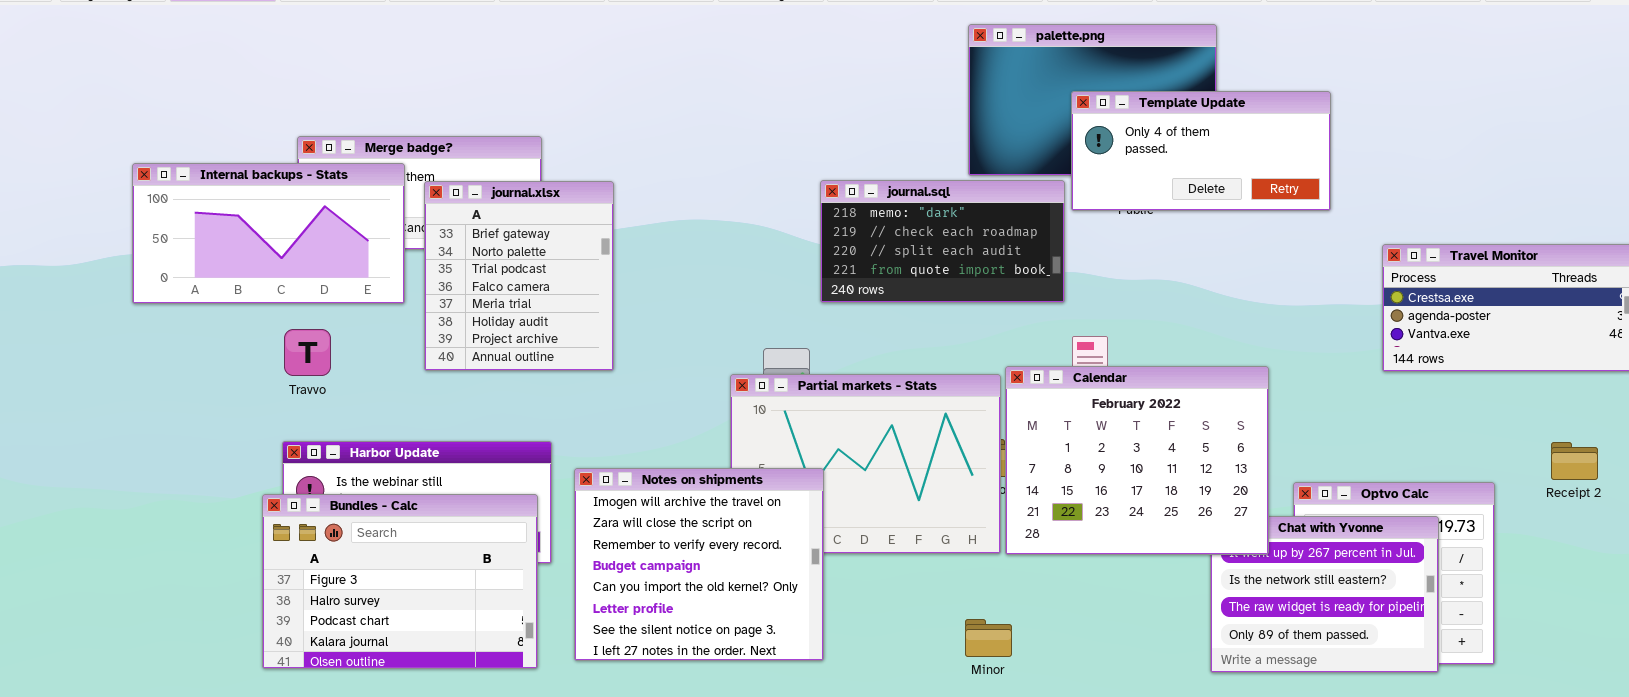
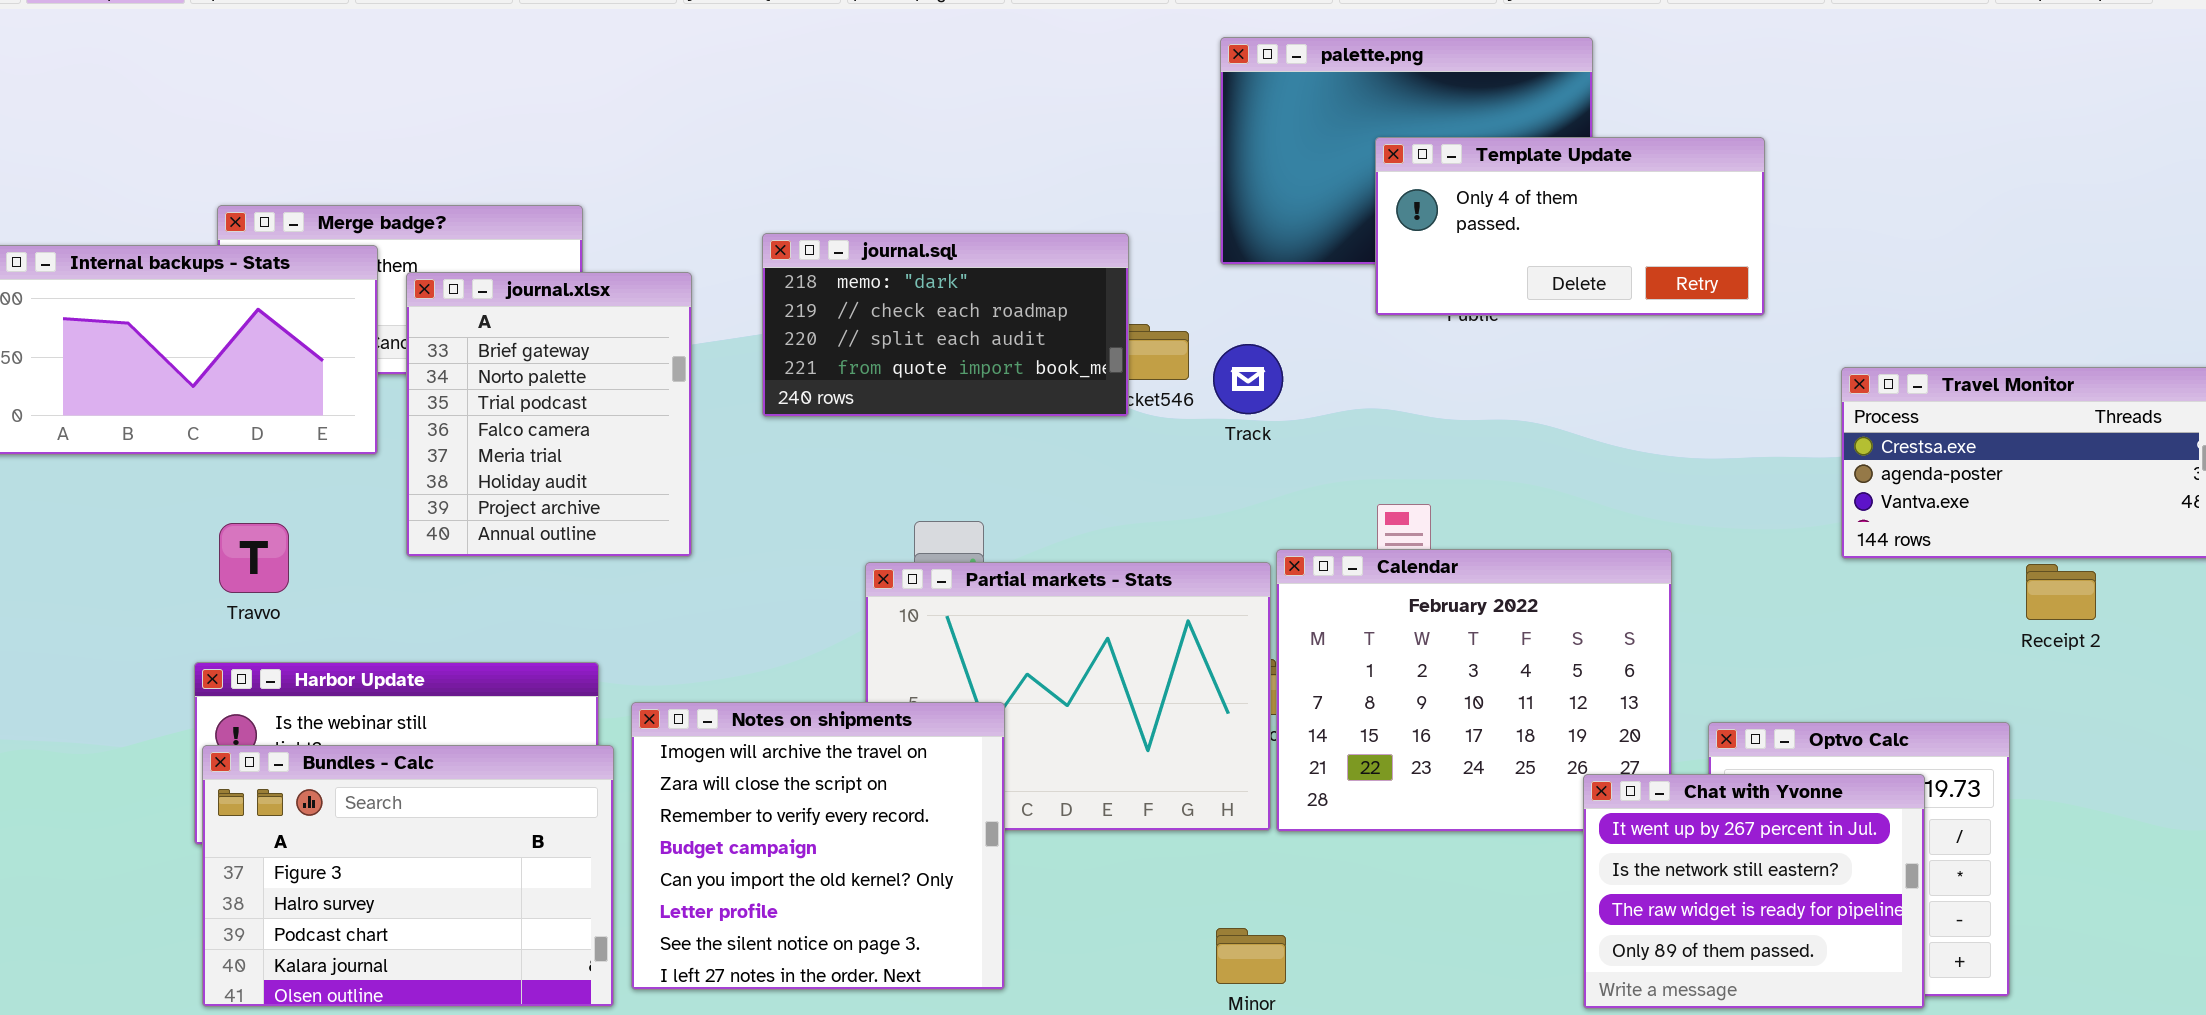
journal.sql: [820,180,1065,303] -> [762,233,1129,417], moved
Travvo: [284,329,331,376] -> [219,523,289,593], moved
Receipt 2: [1551,442,1598,480] -> [2026,564,2096,620], moved
Bundles - Calc: [262,494,538,669] -> [202,745,614,1007], moved
Chat with Yvonne: [1210,516,1439,673] -> [1583,774,1925,1009], raised

